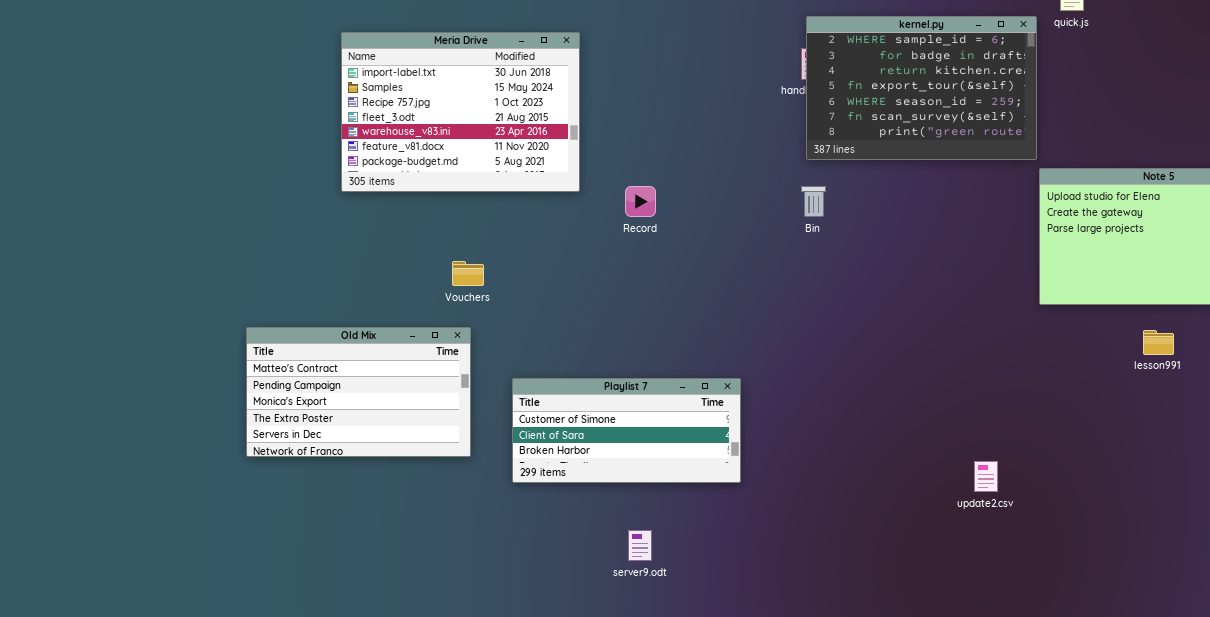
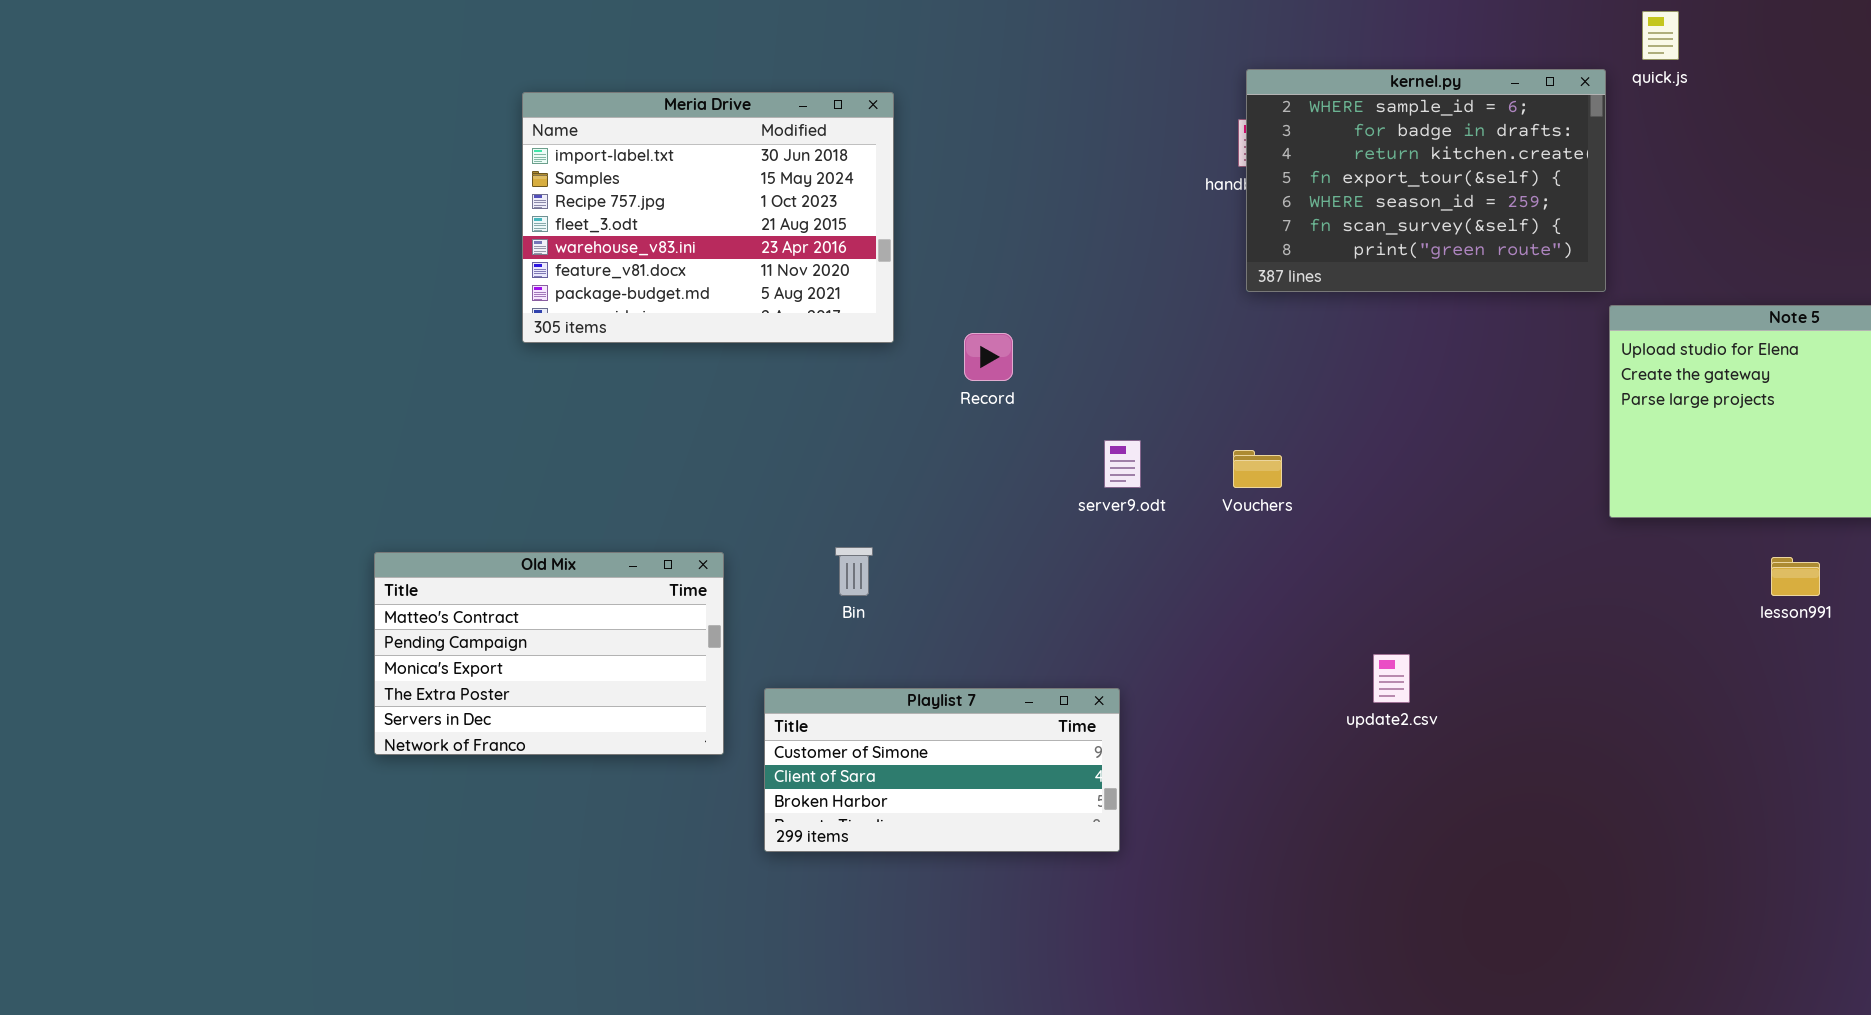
Bin: [801,186,826,217] -> [835,547,873,596], moved
Vouchers: [452,261,484,286] -> [1233,450,1282,488], moved
Playlist 7: [512,378,741,483] -> [764,688,1120,852], moved
update2.csv: [974,461,998,492] -> [1373,654,1410,703], moved
server9.odt: [628,530,652,561] -> [1104,440,1141,488], moved

